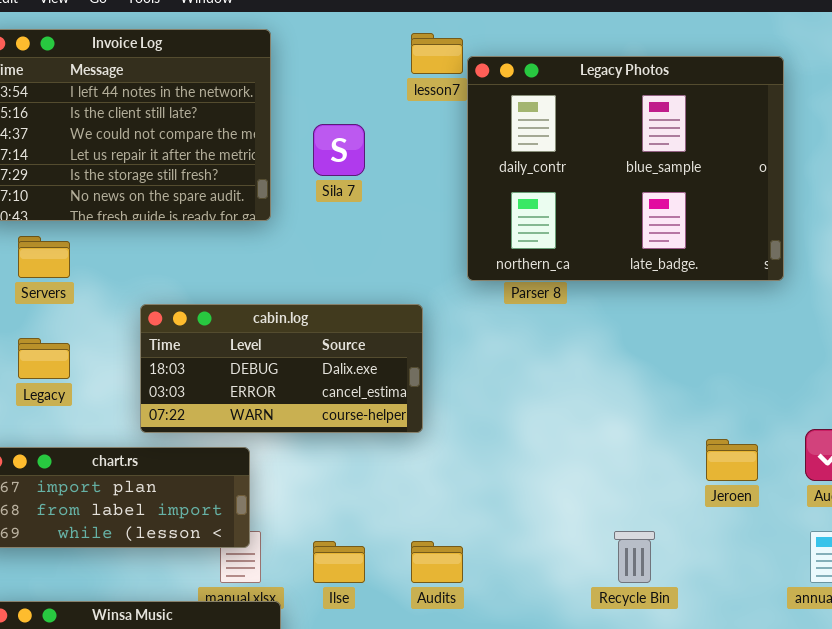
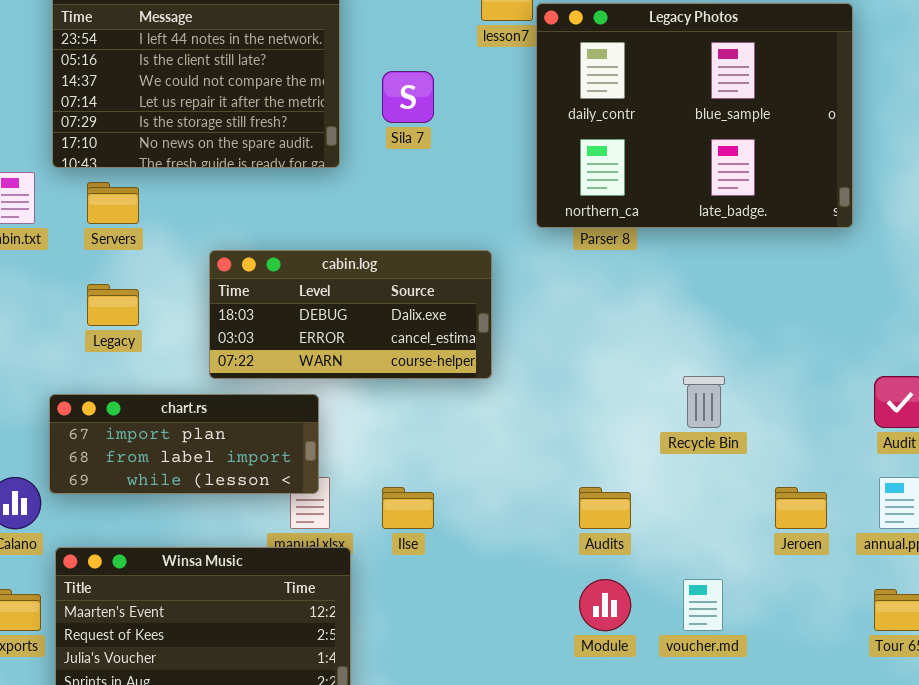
Jeroen: [706,439,758,481] -> [775,487,827,529], moved
Recycle Bin: [614,531,655,583] -> [683,376,725,428], moved
Audits: [411,541,463,583] -> [579,487,631,529], moved

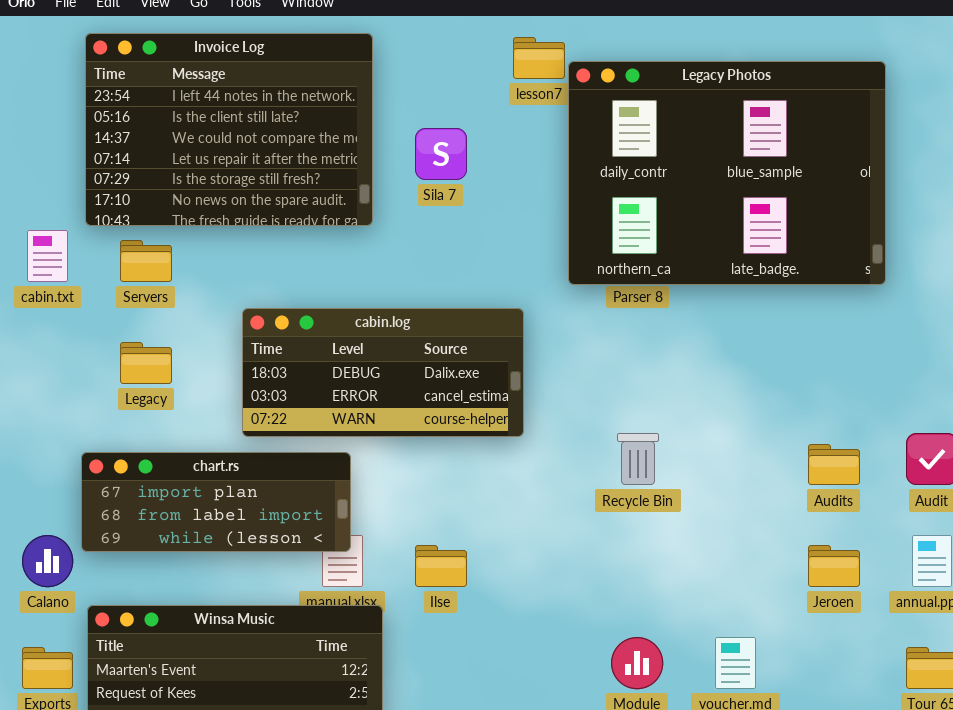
Recycle Bin: [683,376,725,428] -> [617,433,659,485], moved
Audits: [579,487,631,529] -> [808,444,860,485], moved

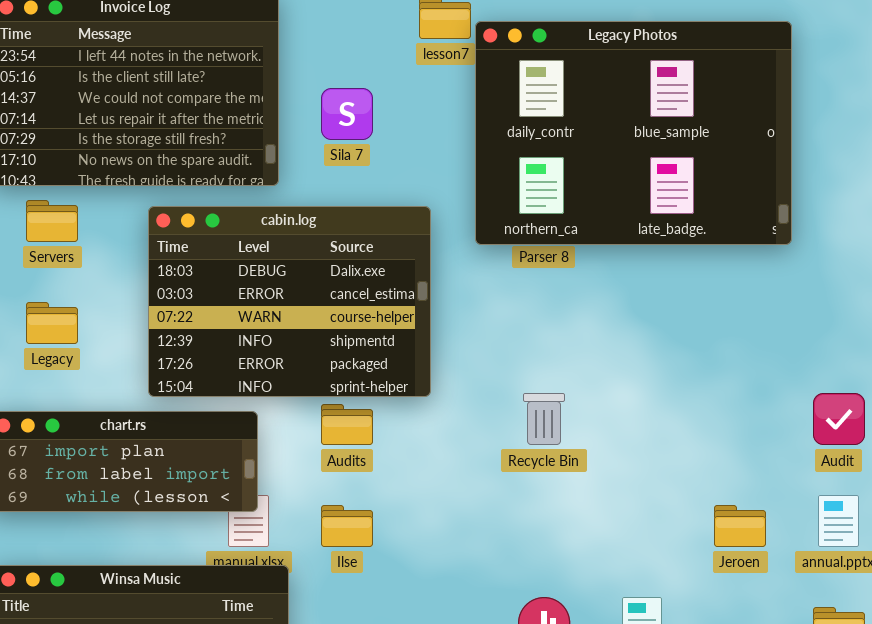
cabin.log: [242,308,524,437] -> [148,206,431,397], resized
Audits: [808,444,860,485] -> [321,404,373,445], moved

